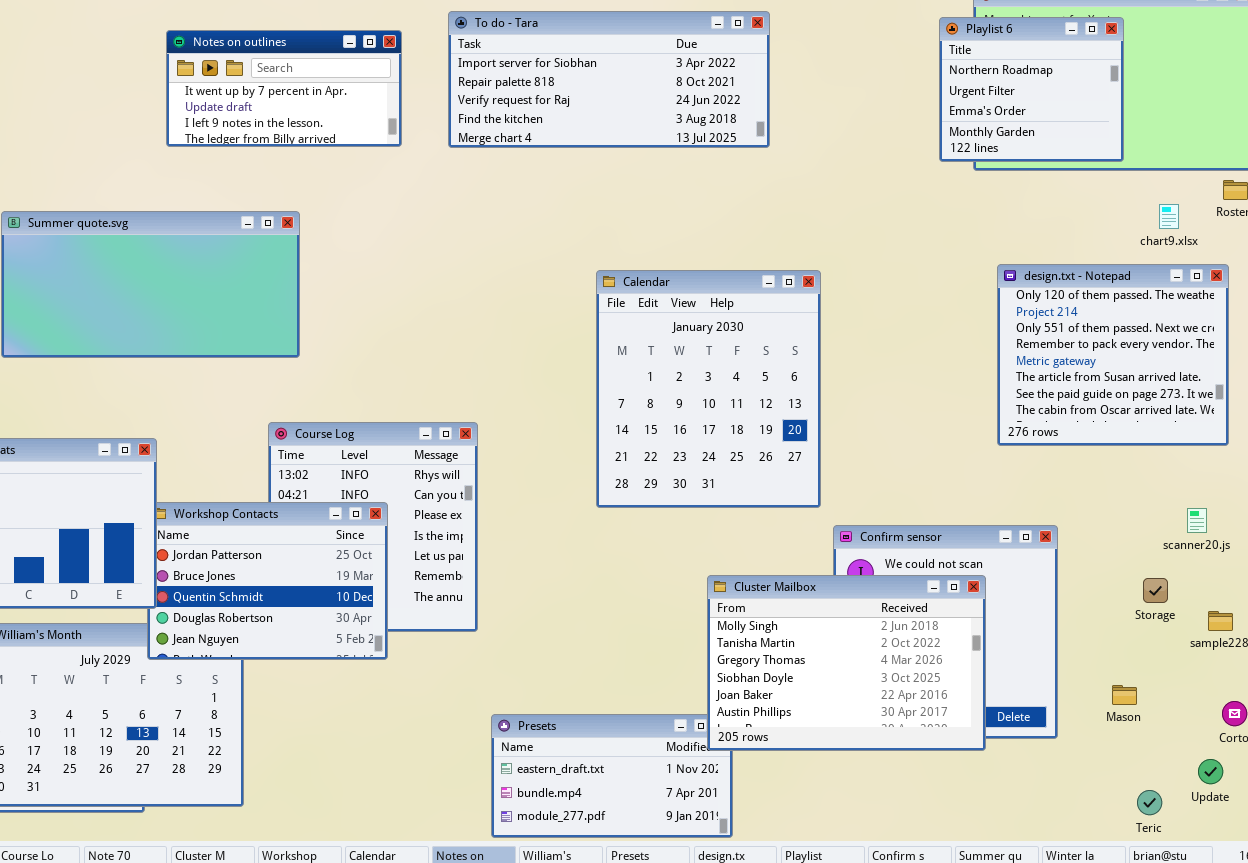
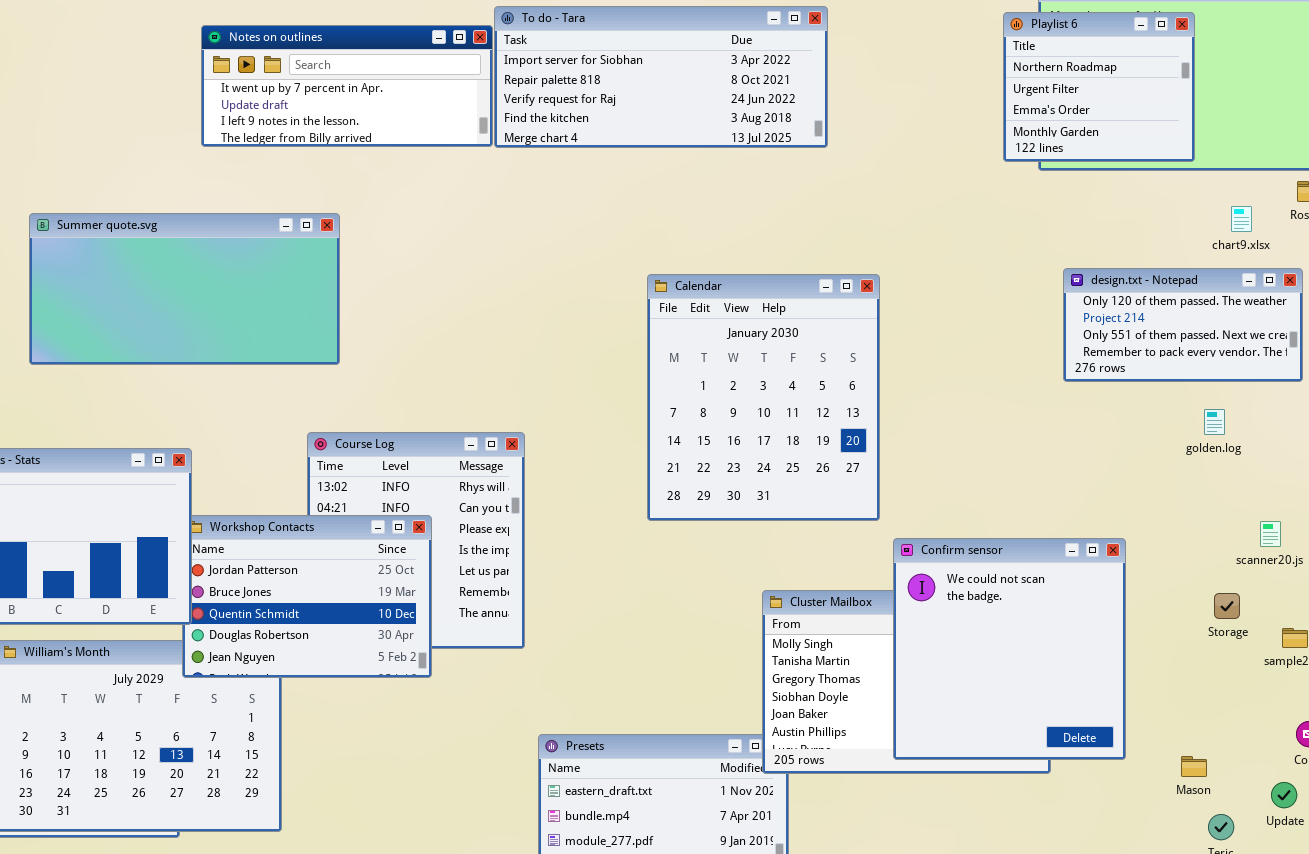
Notes on outlines: [166,30,402,147] -> [201,25,493,147], resized
design.txt - Notepad: [997,264,1229,446] -> [1063,268,1303,382], resized
Confirm sensor: [833,525,1058,739] -> [893,538,1126,760], raised
Mason: [1112,685,1137,705] -> [1181,756,1207,777], moved

